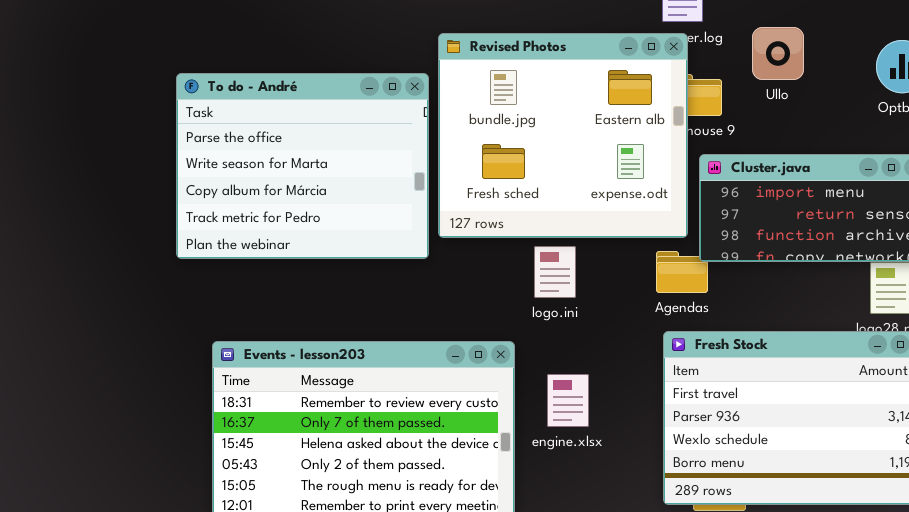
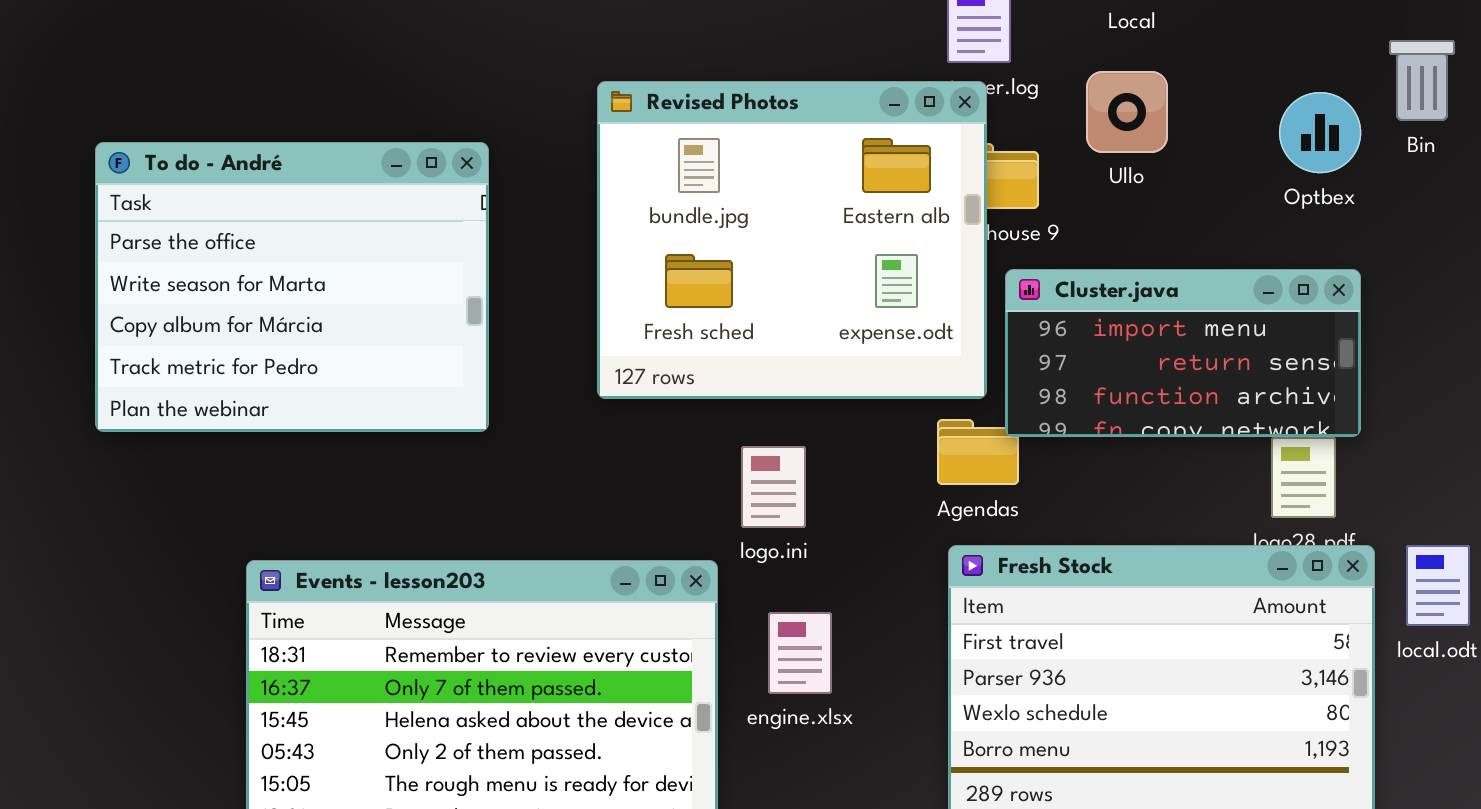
To do - André: [176,73,429,259] -> [95,142,489,432], moved
logo.ini: [534,246,576,298] -> [741,446,806,528], moved

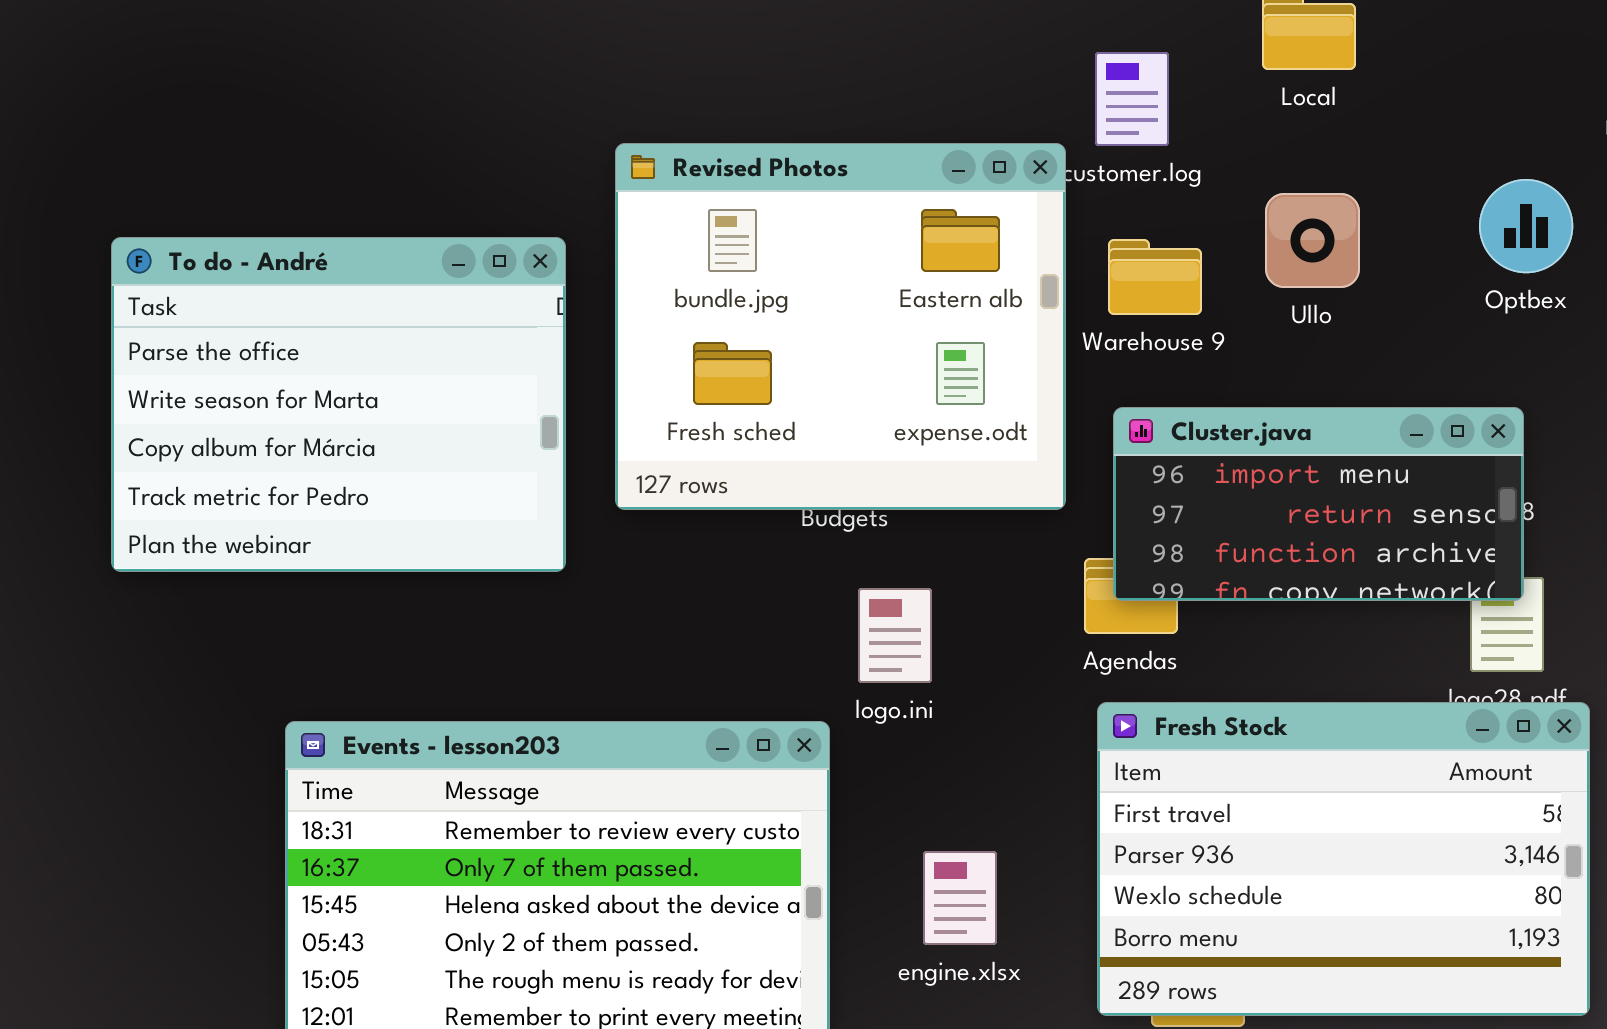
Ullo: [1086,71,1168,153] -> [1265,193,1360,288], moved
Revised Photos: [597,81,987,399] -> [615,143,1066,510], moved
Cluster.java: [1005,269,1361,437] -> [1113,407,1524,601], moved
engine.xlsx: [768,612,832,694] -> [923,851,997,945], moved

